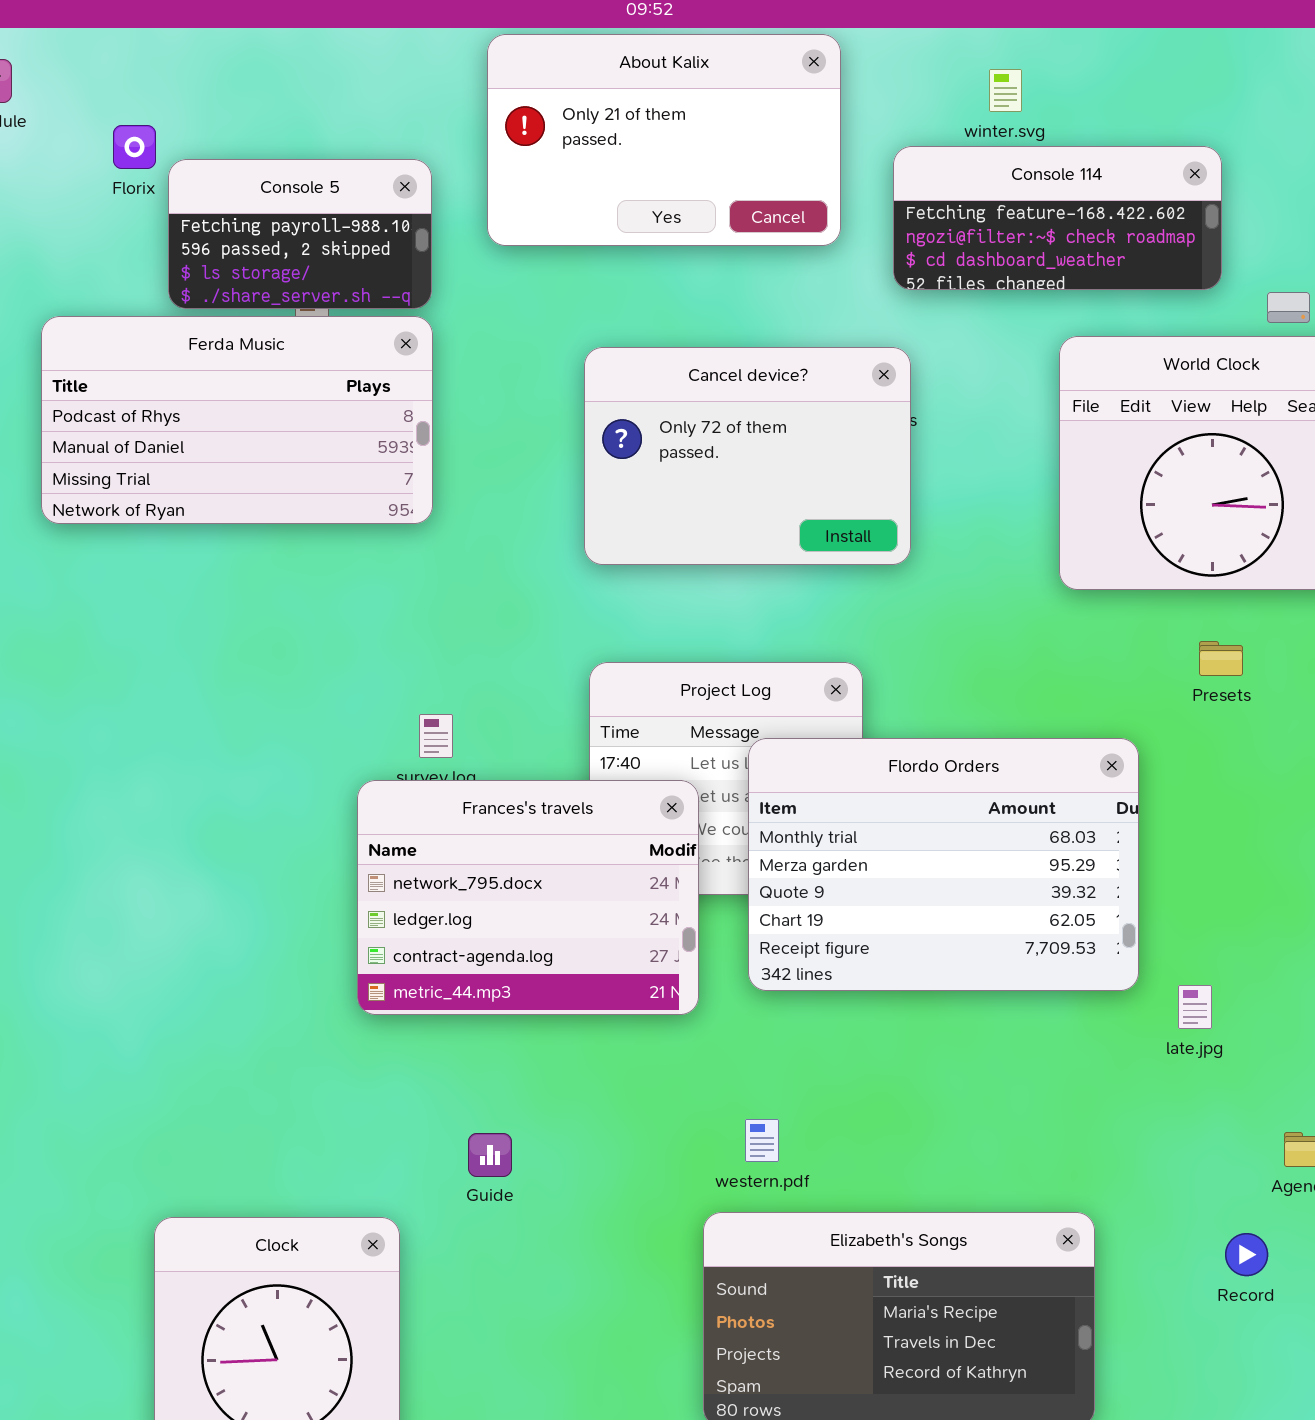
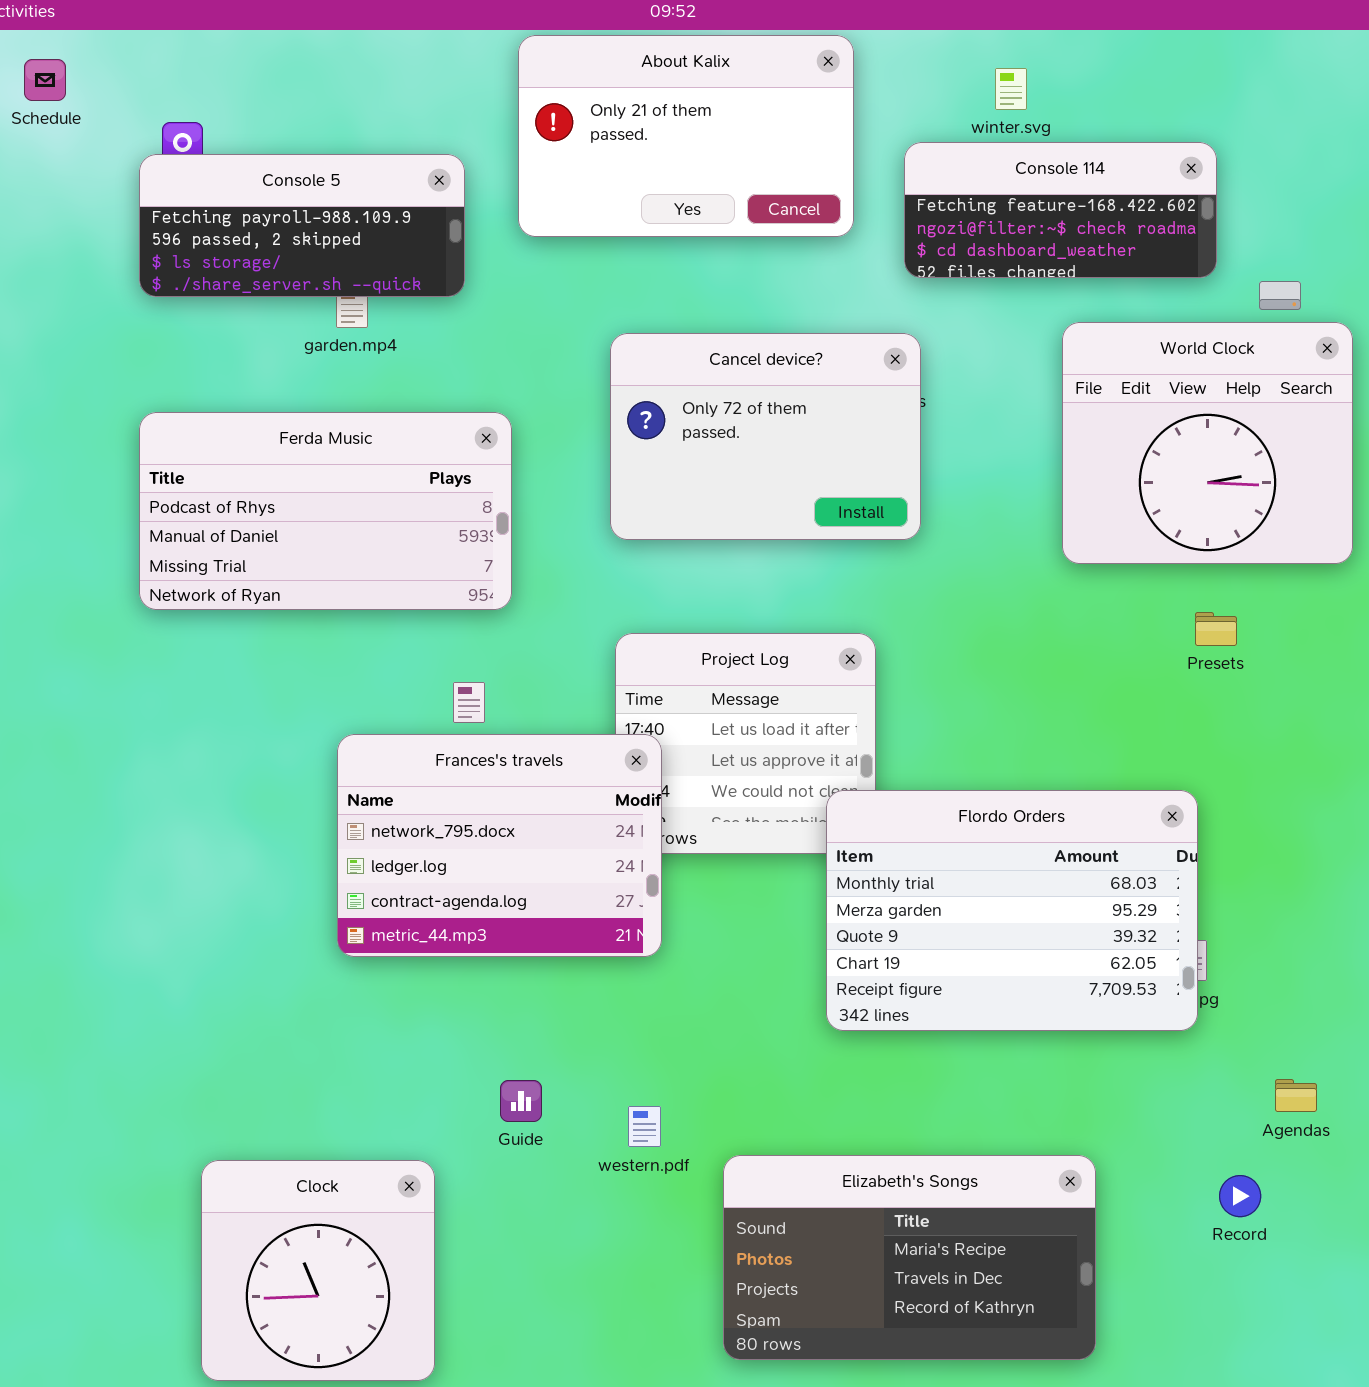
Console 5: [168,159,432,309] -> [139,154,465,297], resized
Ferda Music: [41,316,433,524] -> [139,412,512,610], moved
Flordo Orders: [748,738,1139,991] -> [826,790,1198,1031], moved
Frances's travels: [357,780,699,1015] -> [337,734,662,957], moved
western.pdf: [745,1119,779,1162] -> [628,1106,661,1147], moved

